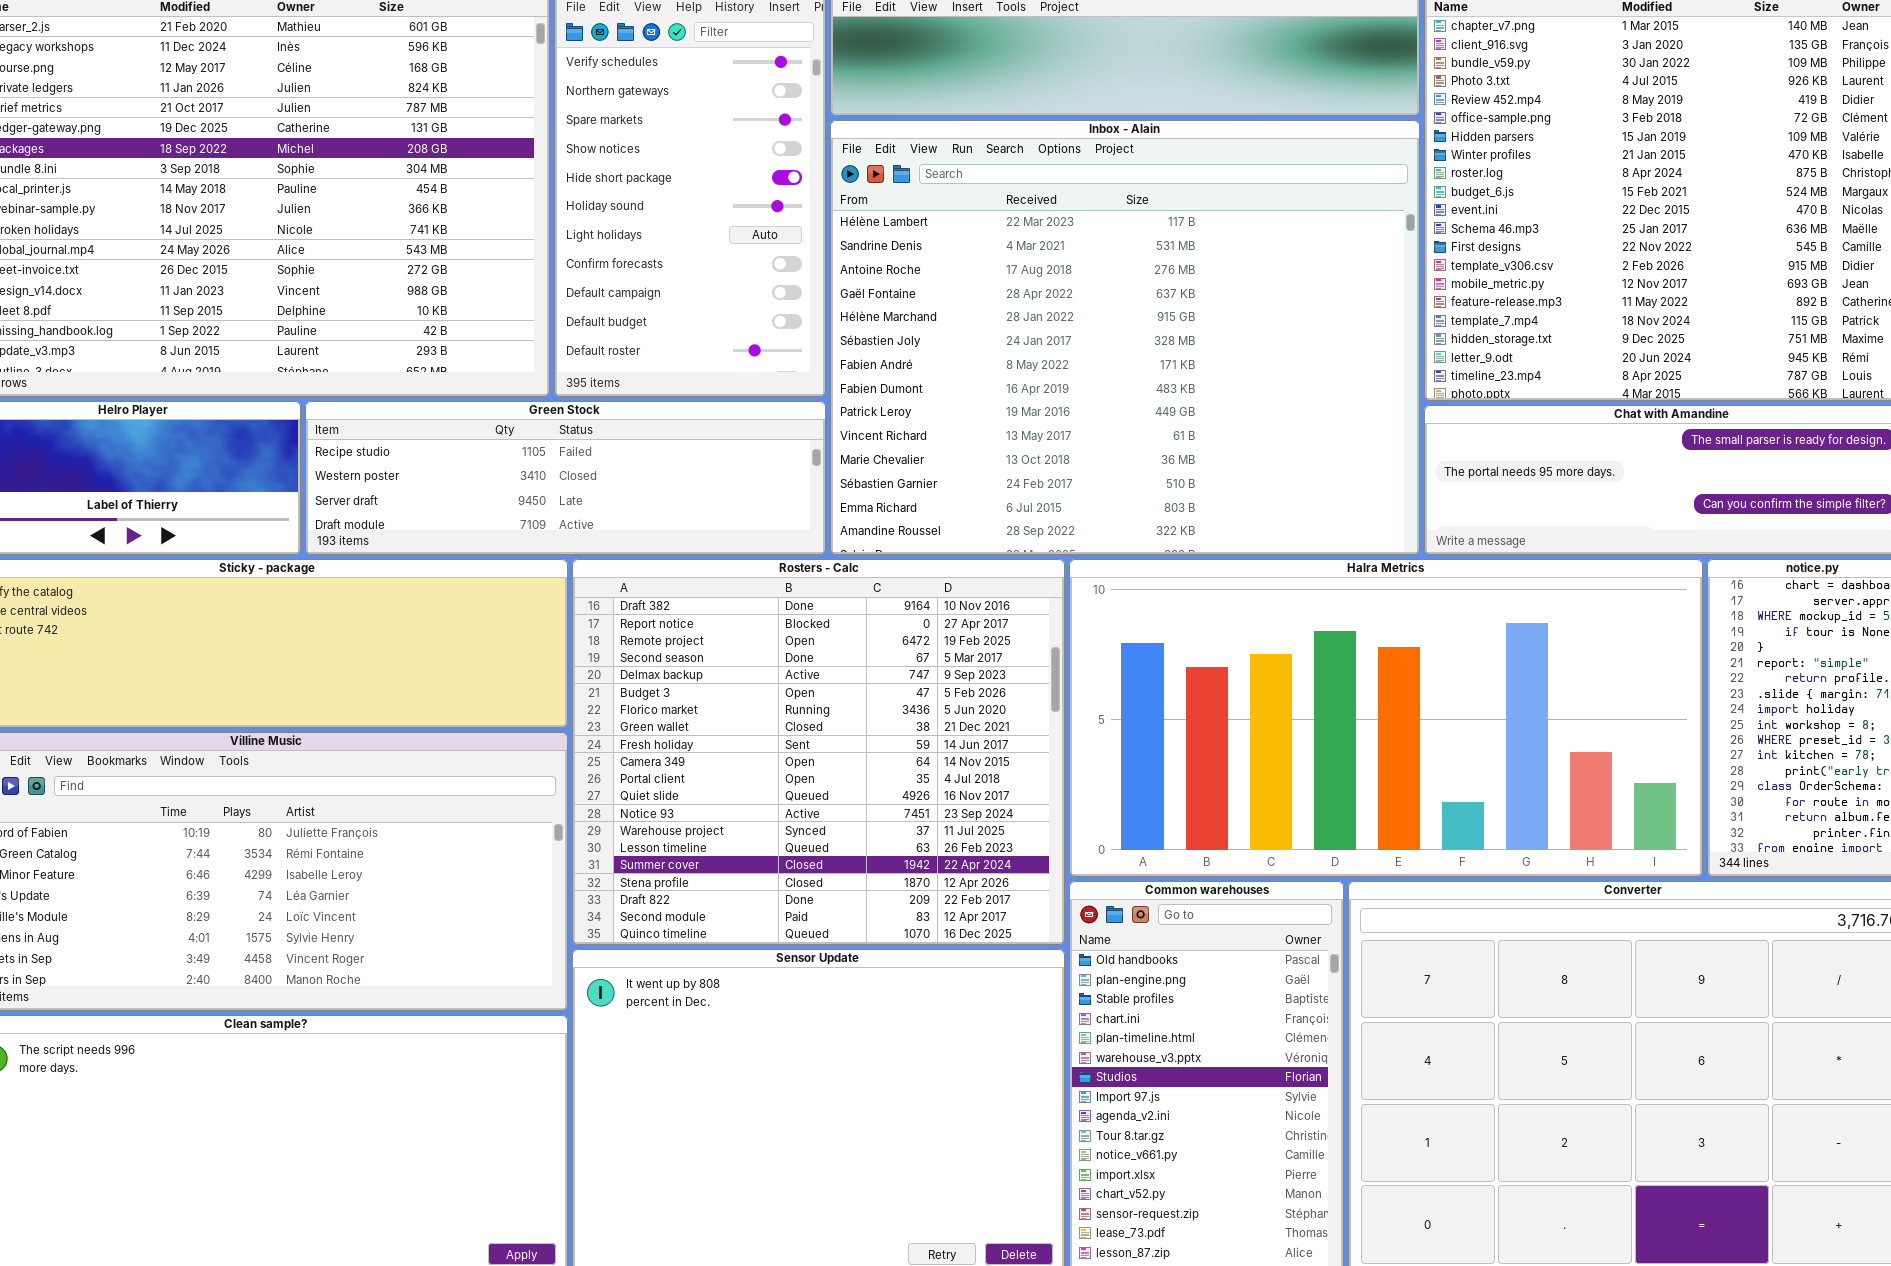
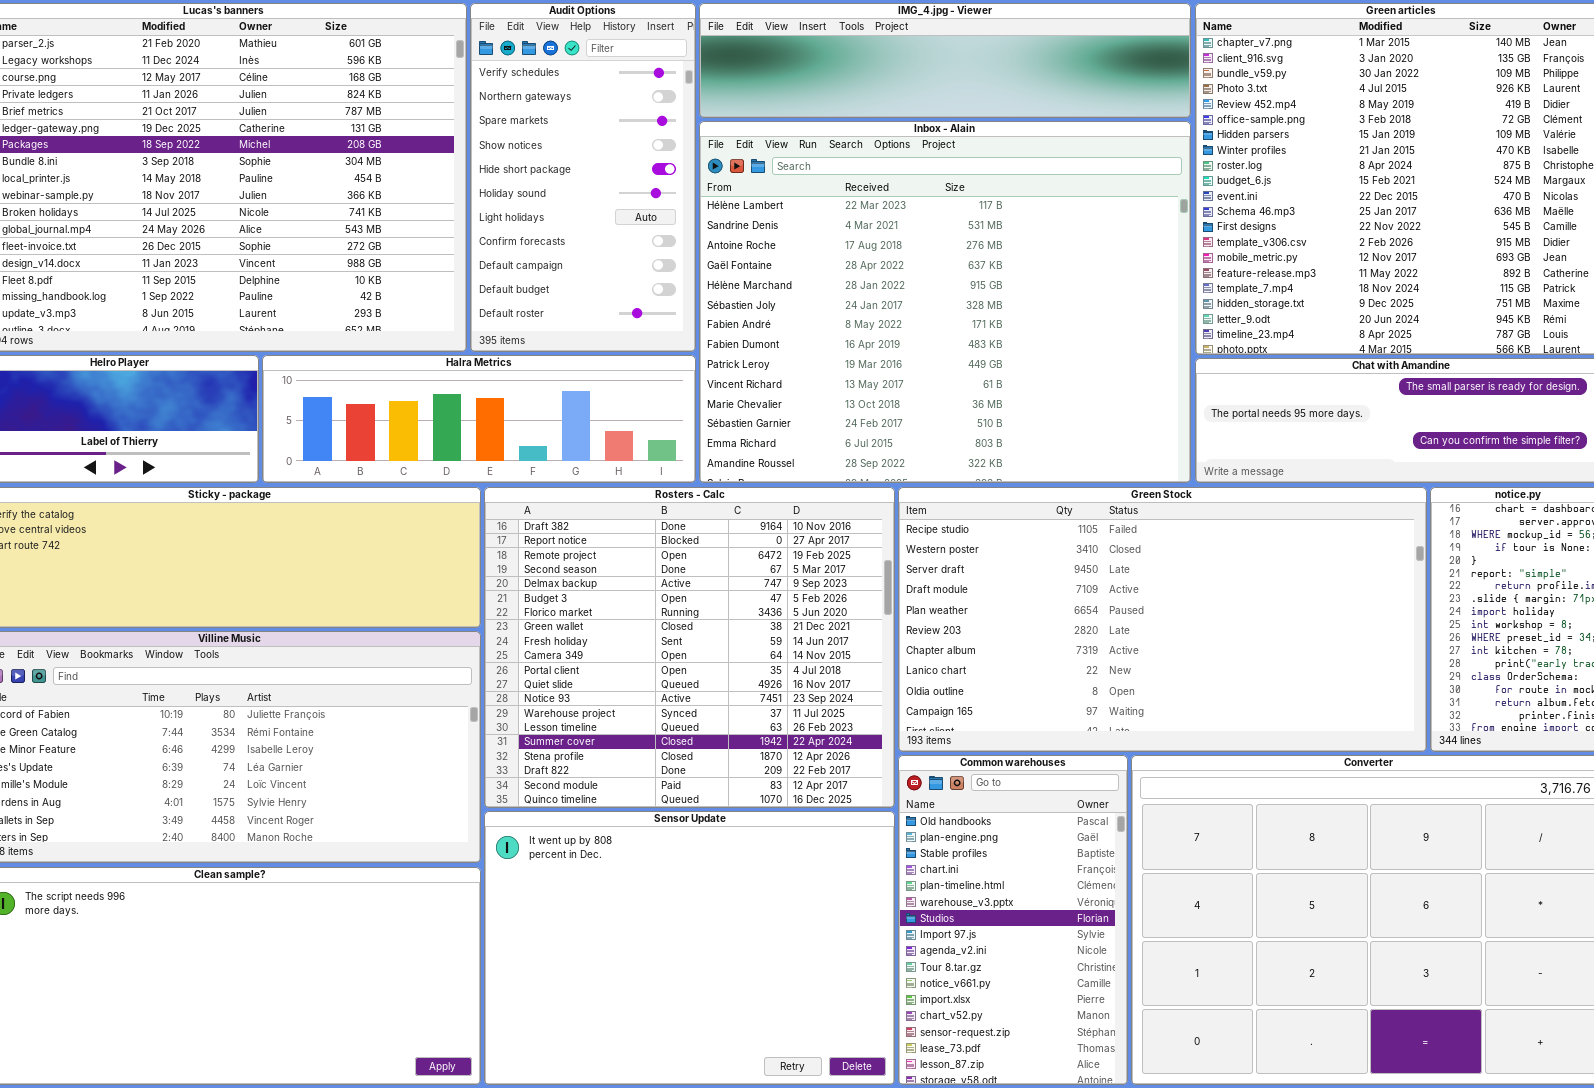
Green Stock: [305,401,826,555] -> [898,487,1427,752], moved, resized
Halra Metrics: [1069,559,1703,877] -> [262,355,696,483], moved, resized

